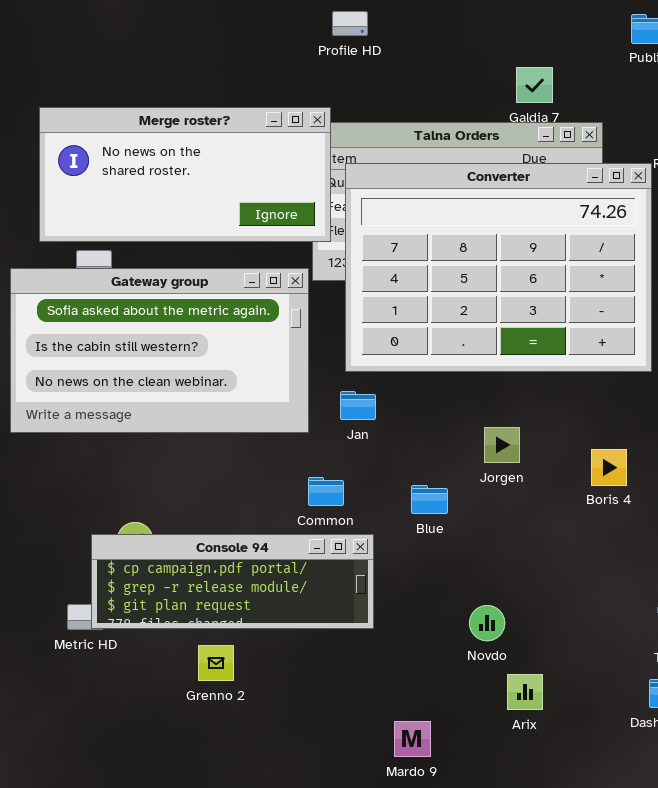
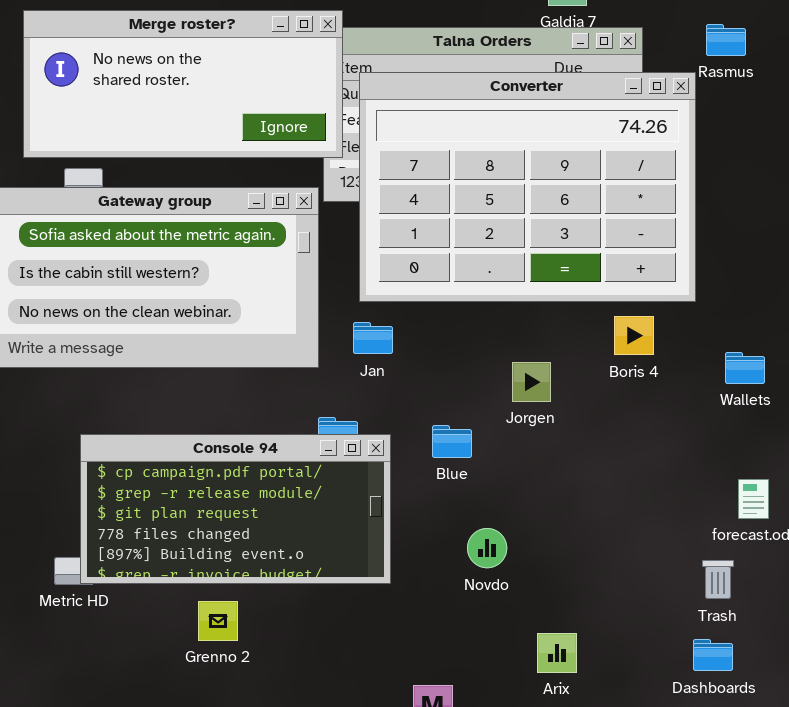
Boris 4: [591,449,627,486] -> [614,316,654,355], moved
Console 94: [91,534,374,629] -> [80,434,391,584], resized
Novdo: [469,605,505,641] -> [467,528,507,568], moved

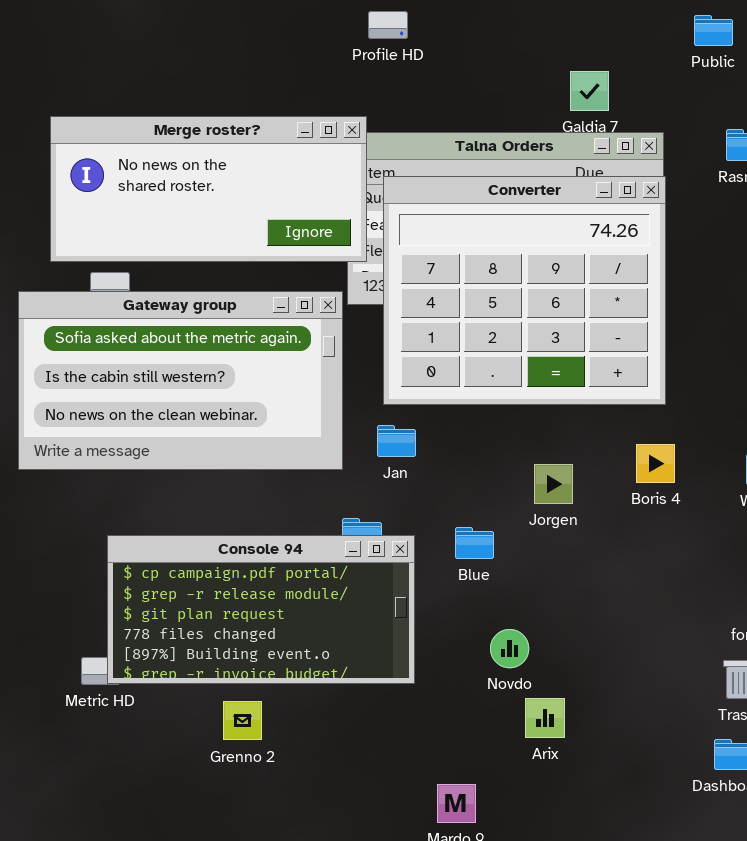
Converter: [359,72,696,302] -> [383,176,666,405], resized
Boris 4: [614,316,654,355] -> [636,444,675,483], moved
Arix: [537,633,577,673] -> [525,698,565,738], moved

